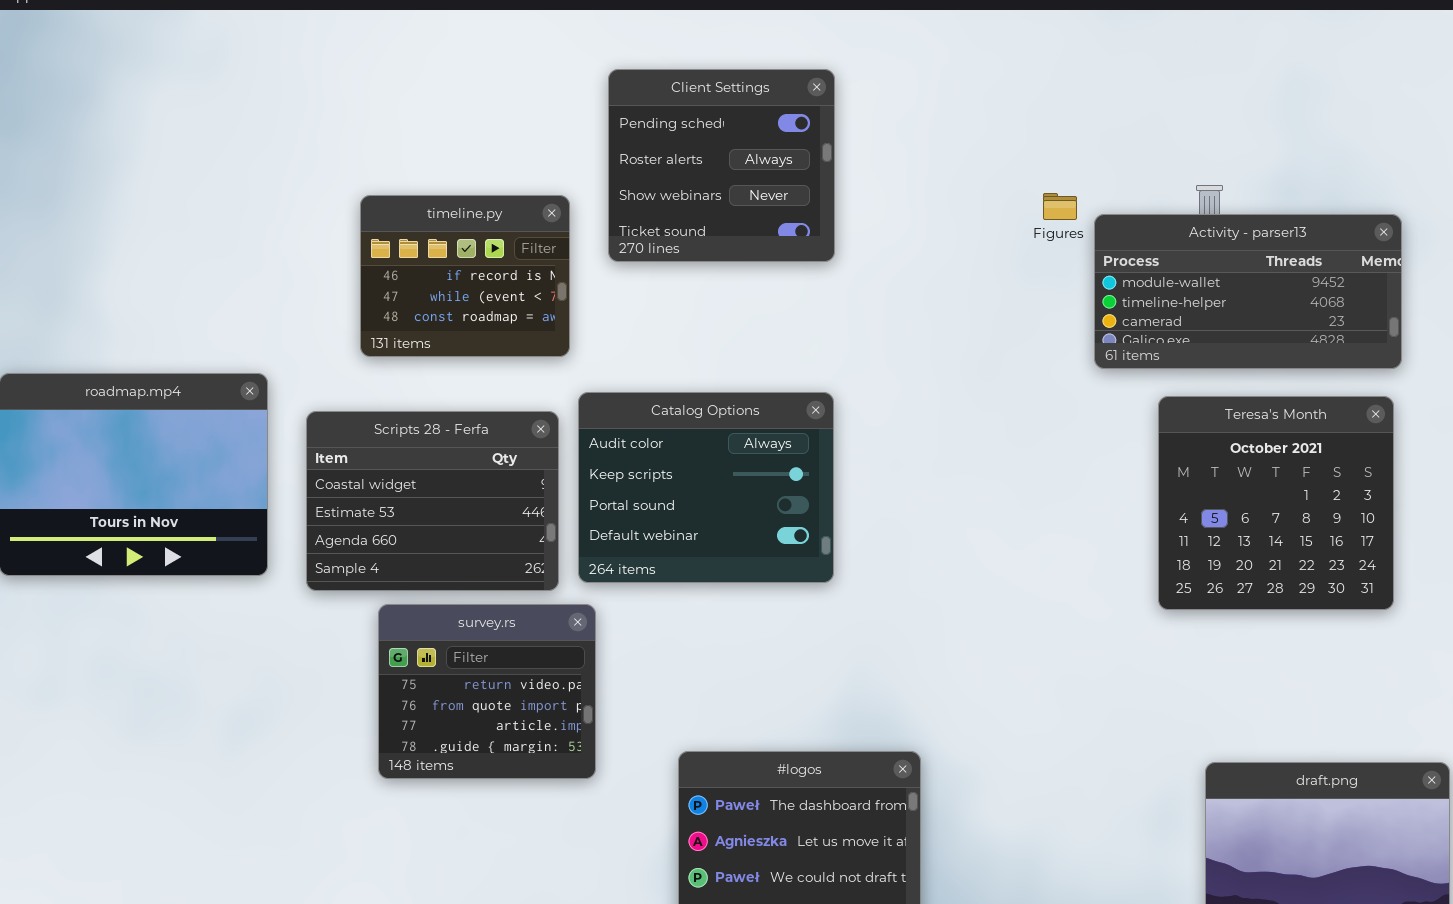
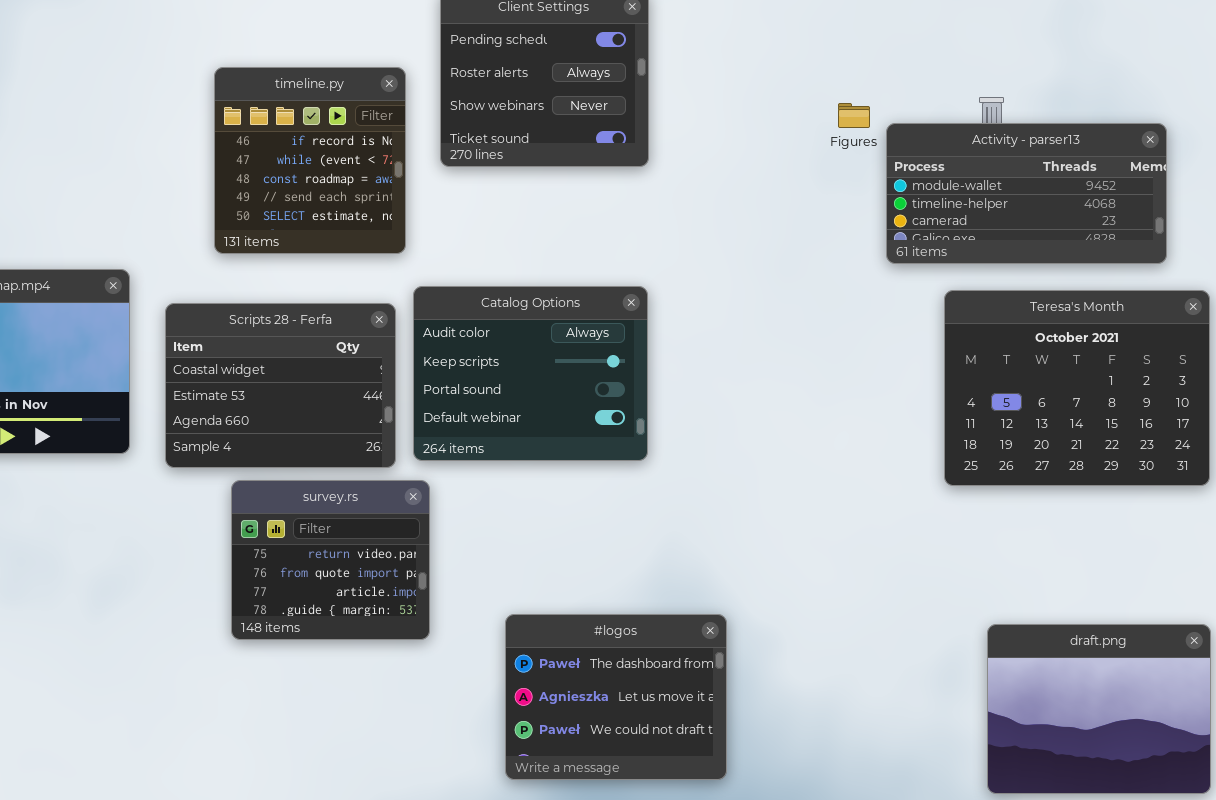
timeline.py: [360,195,570,357] -> [214,67,406,254], resized
Teresa's Month: [1158,396,1394,610] -> [944,290,1210,486], resized

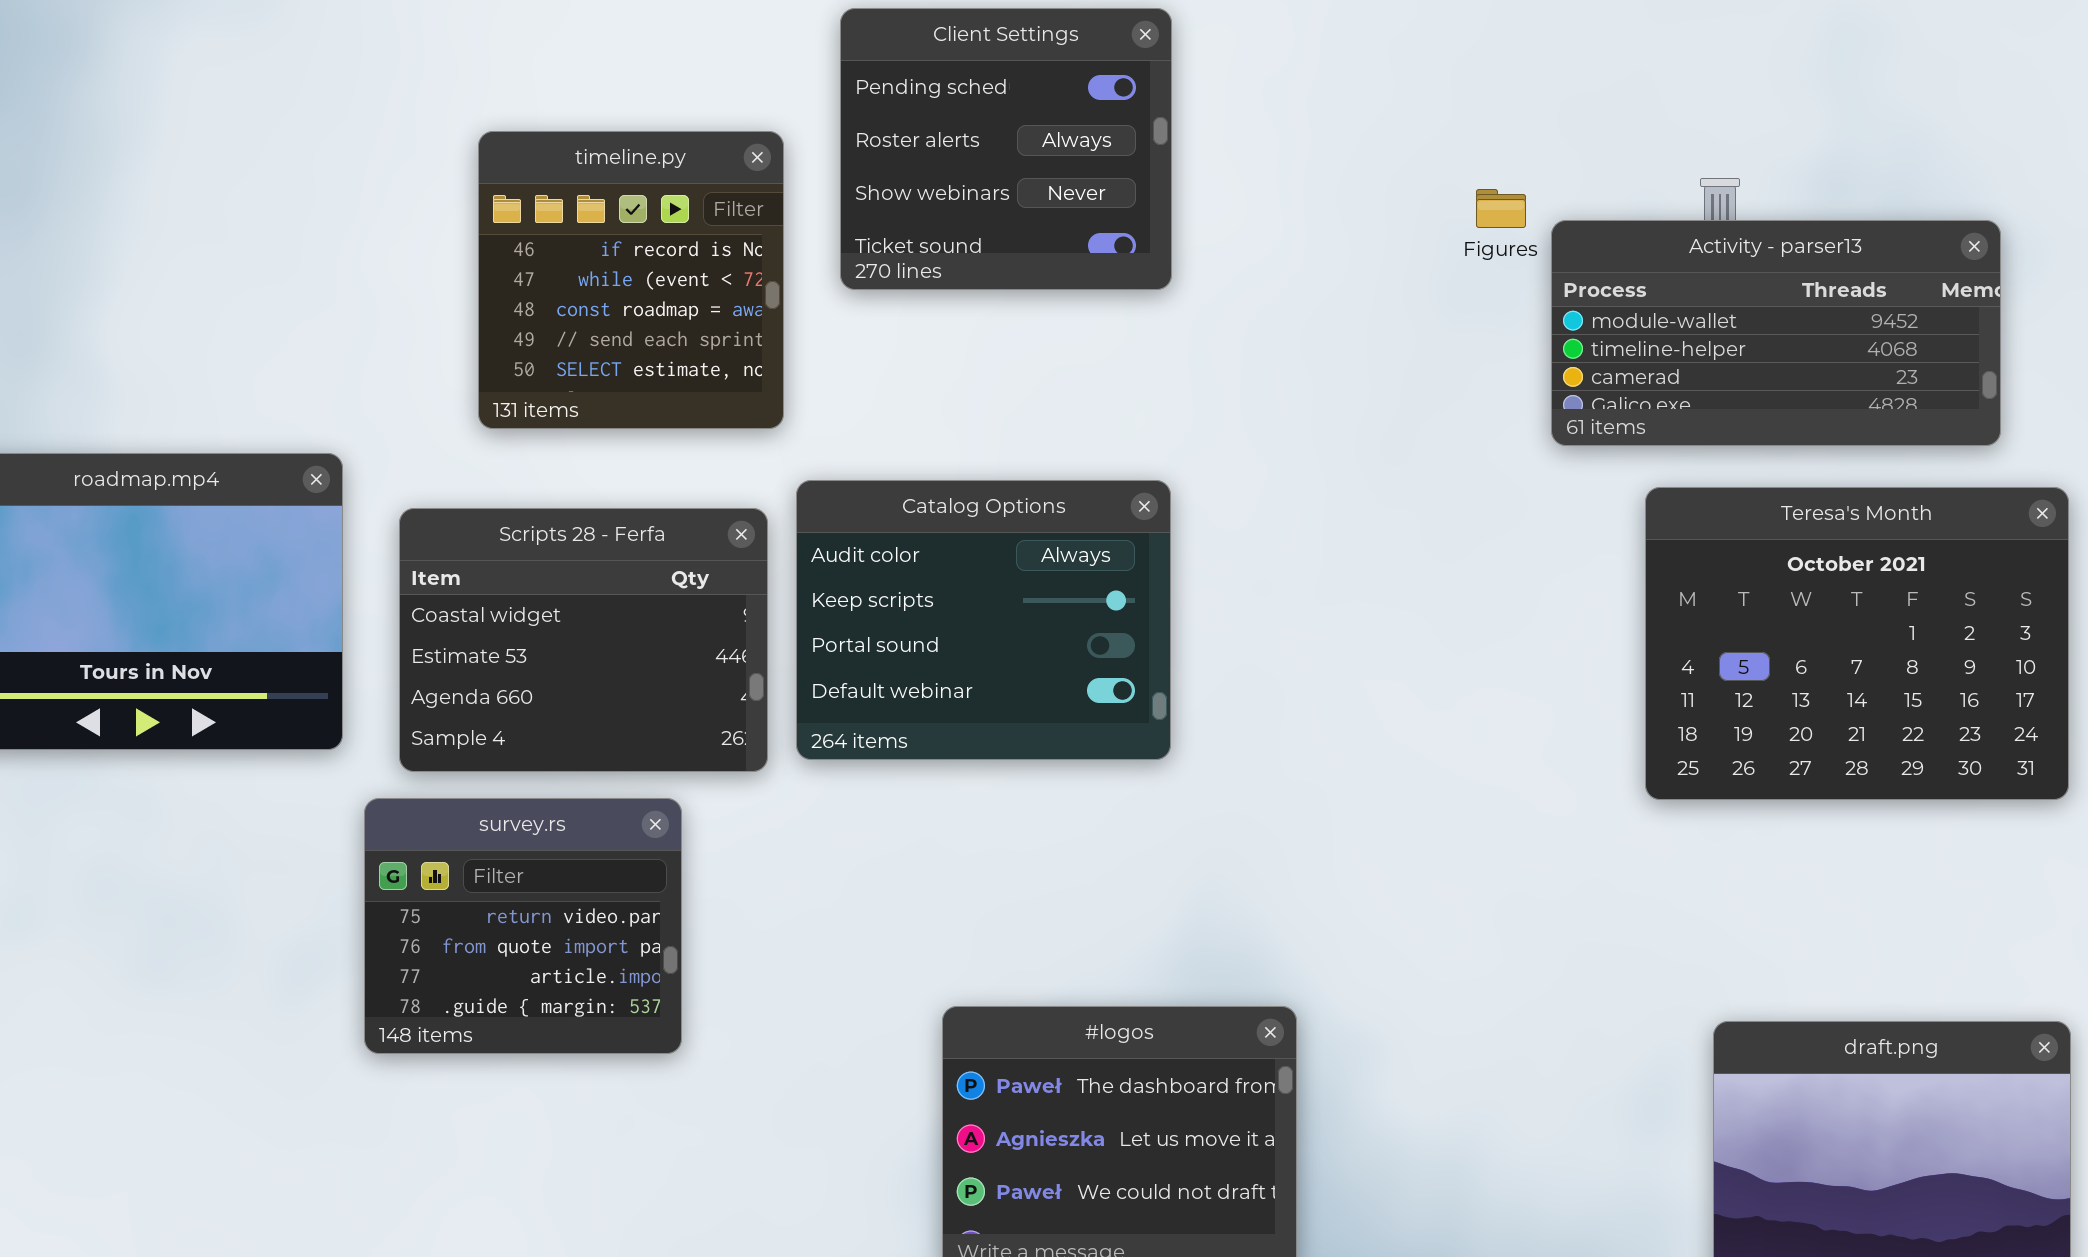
survey.rs: [231,480,430,640] -> [364,798,682,1054], moved

